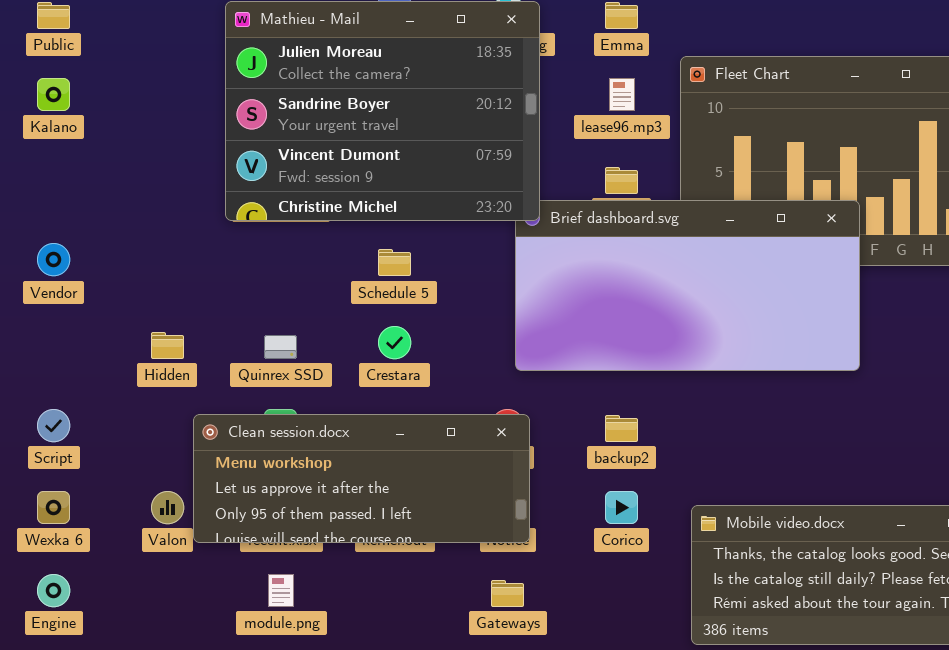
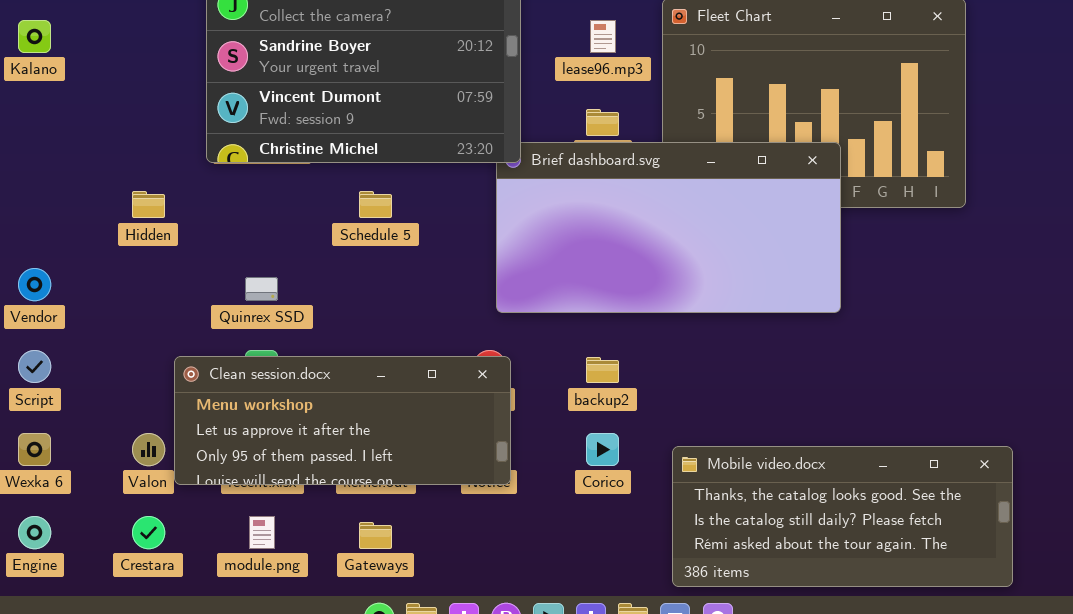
Vendor: [37,243,70,276] -> [18,268,51,301], moved
Crestara: [378,326,411,359] -> [132,516,165,549], moved
Hidden: [151,332,184,359] -> [132,191,165,218], moved
Gateways: [491,580,524,607] -> [359,522,392,549], moved

